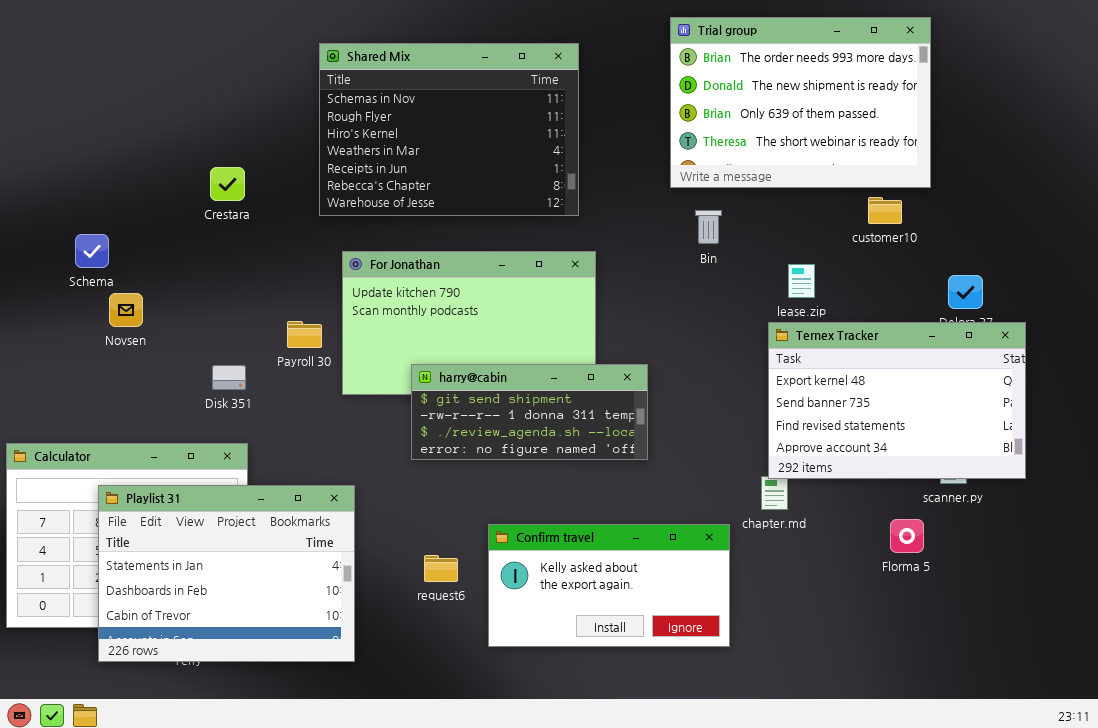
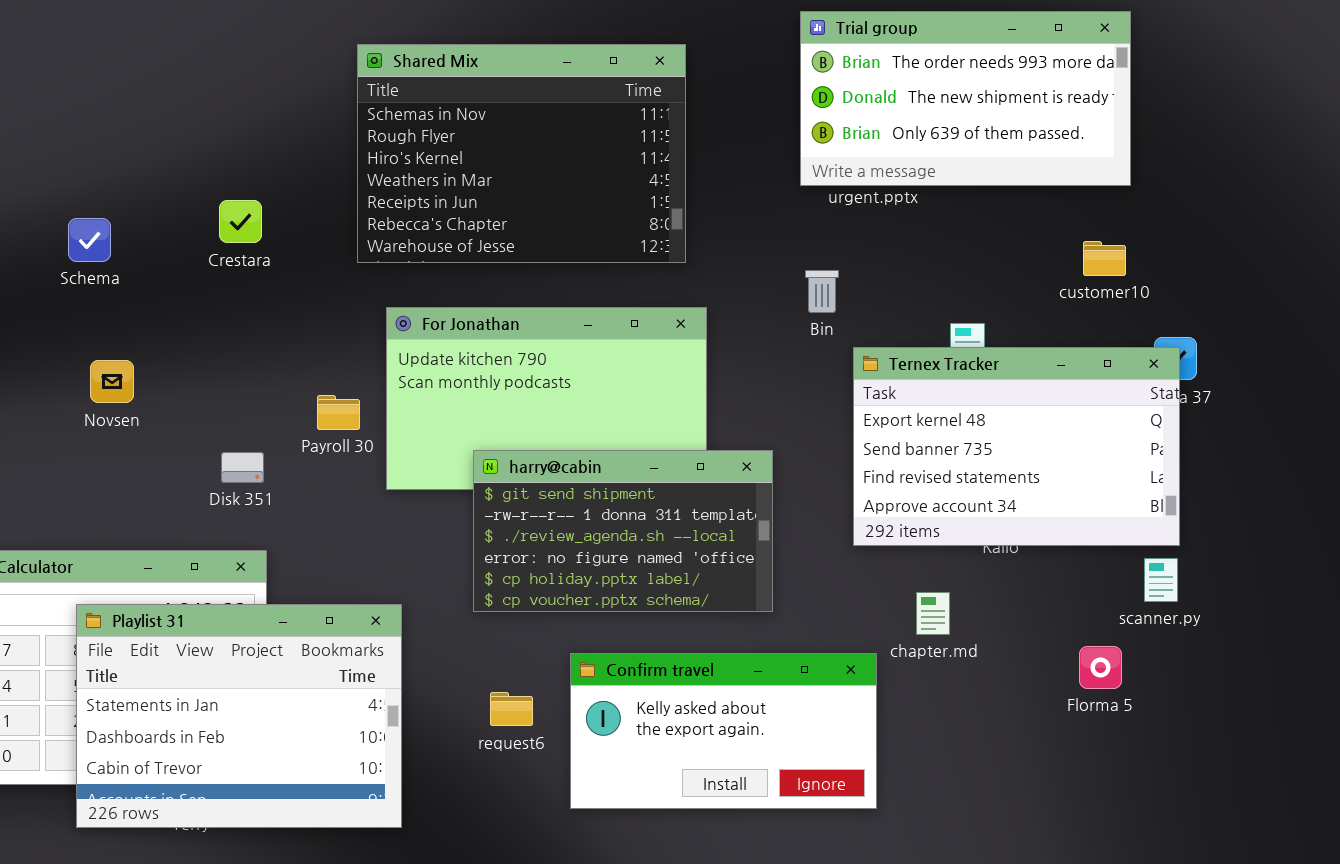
Trial group: [670,17,931,188] -> [800,11,1131,186], resized
customer10: [868,197,902,224] -> [1083,241,1126,276], moved
Bin: [695,210,722,244] -> [805,270,839,313], moved
Schema: [75,234,109,268] -> [68,218,111,262], moved
Ternex Tracker: [768,322,1026,479] -> [853,347,1180,546], moved
harry@cabin: [411,364,648,460] -> [473,450,773,612], resized

